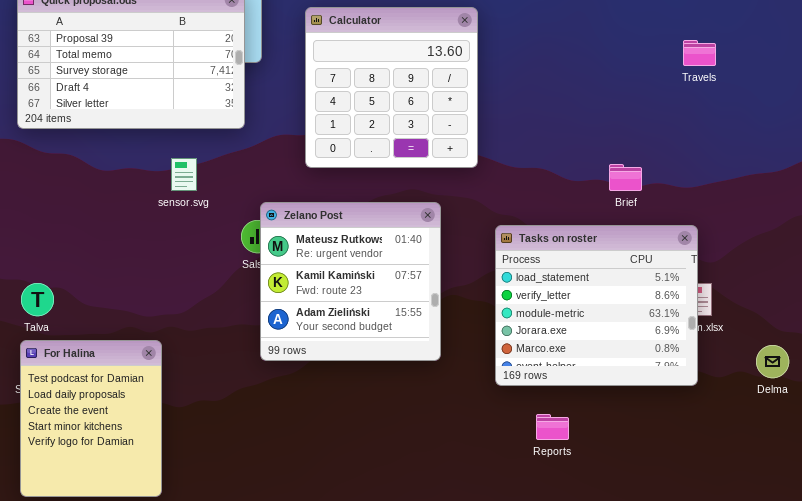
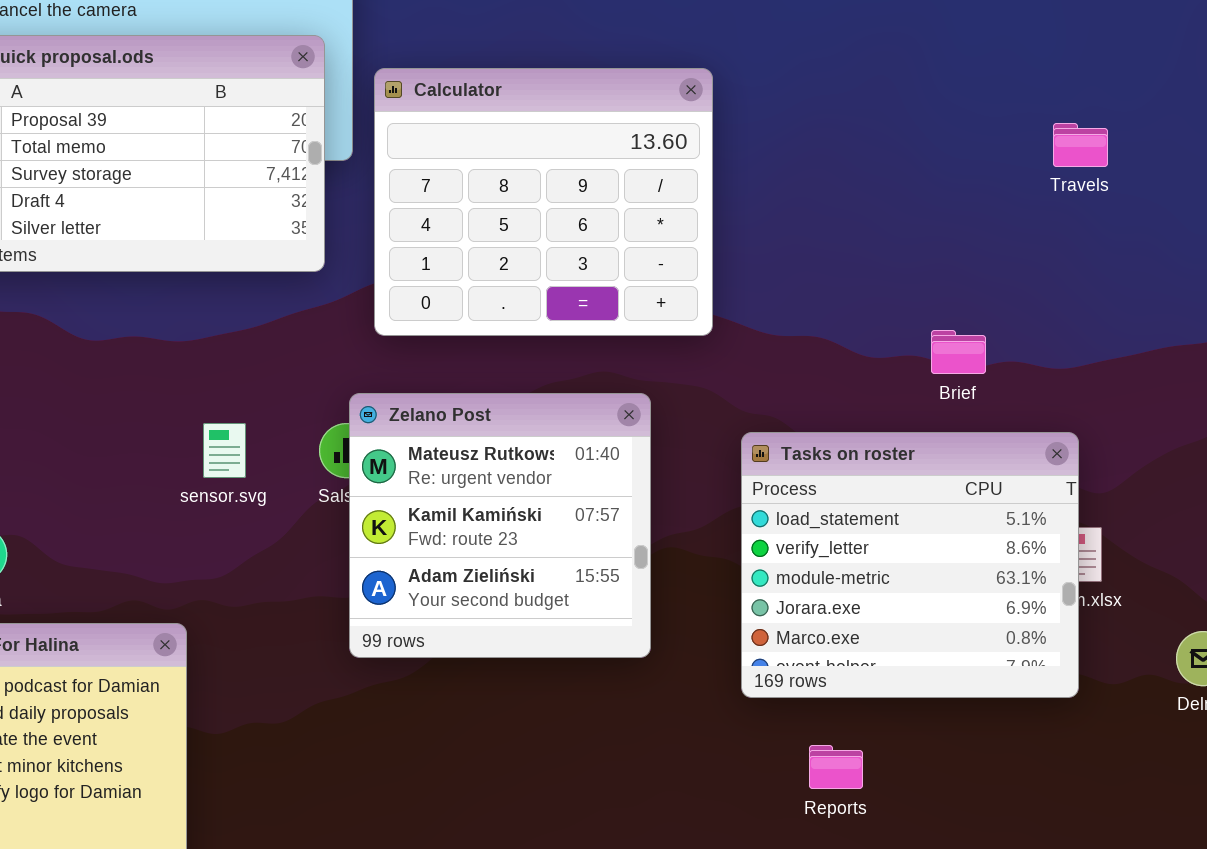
Calculator: [305,7,478,168] -> [374,68,713,336], resized
sensor.svg: [171,158,197,191] -> [203,423,246,478], moved

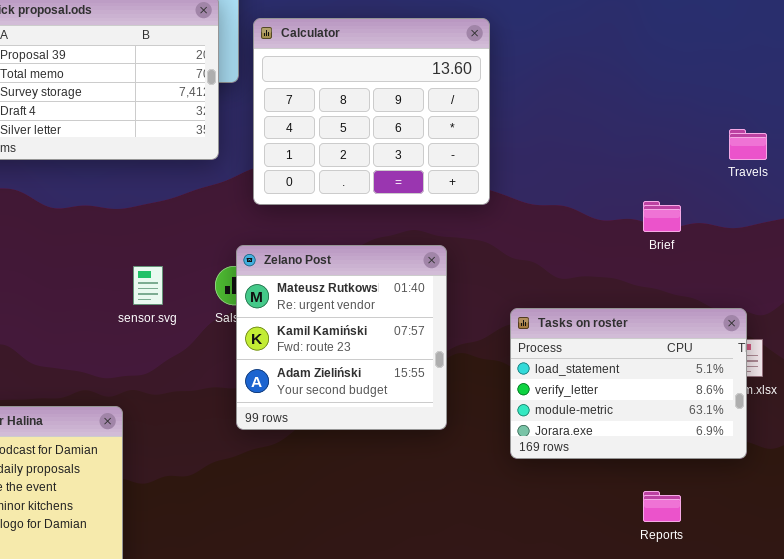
Travels: [1053,123,1108,167] -> [729,129,767,160], moved
Tasks on roster: [741,432,1079,698] -> [510,308,747,459], resized
Reports: [809,745,863,789] -> [643,491,681,522], moved

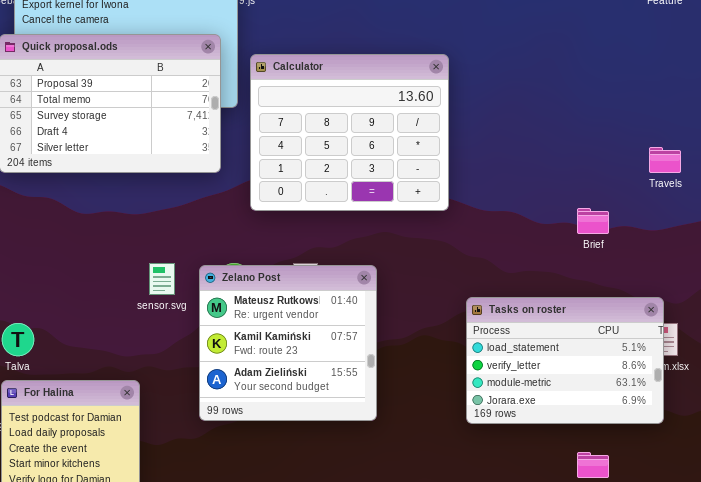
Zelano Post: [236,245,447,430] -> [199,265,377,421], moved

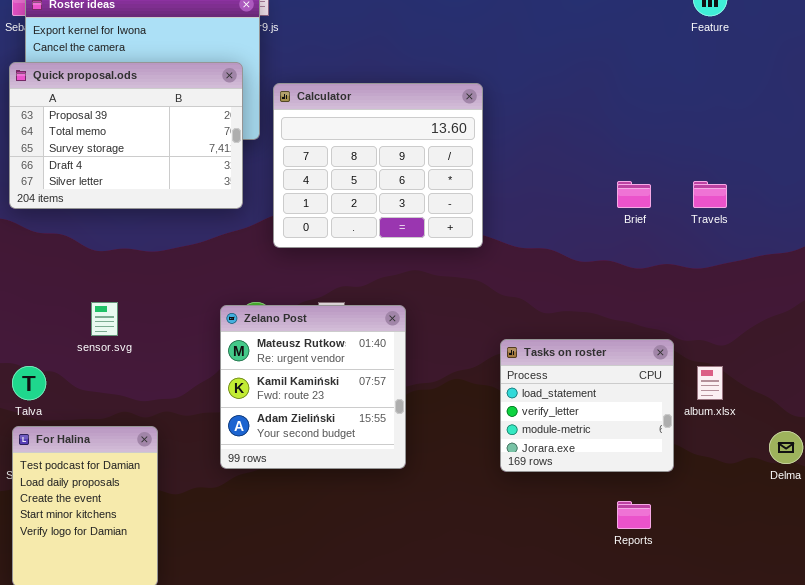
Brief: [577,208,609,234] -> [617,181,651,208], moved
sensor.svg: [149,263,175,295] -> [91,302,118,336], moved
Tasks on roster: [466,297,664,424] -> [500,339,674,472], resized

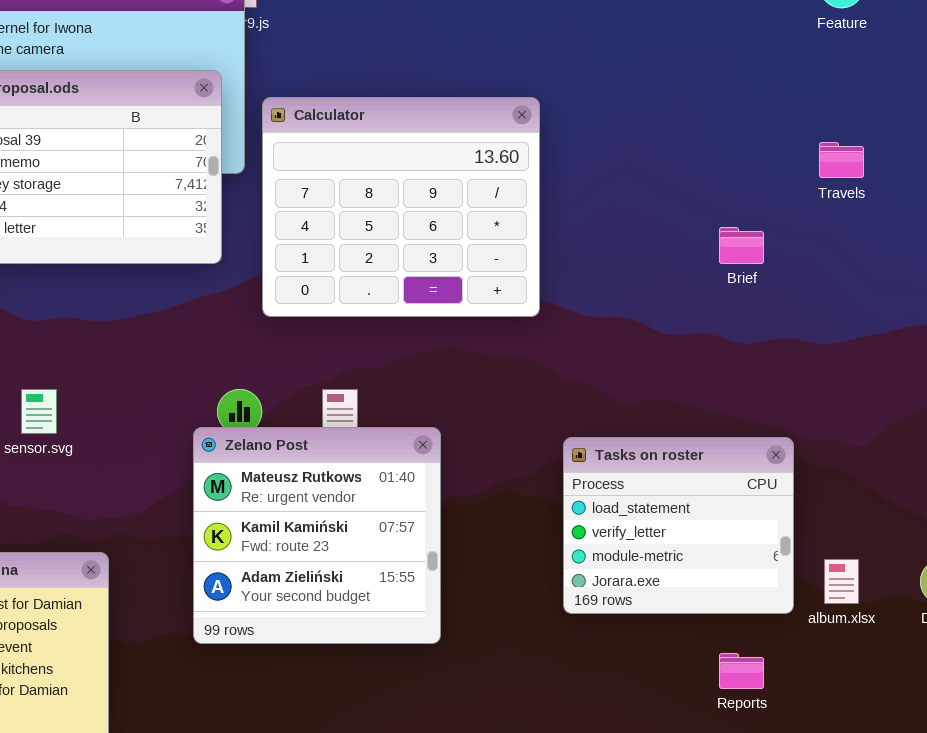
Travels: [693,181,727,208] -> [819,142,864,178], moved
Zelano Post: [220,305,406,469] -> [193,427,441,644], moved
album.xlsx: [697,366,723,400] -> [824,559,859,604], moved

